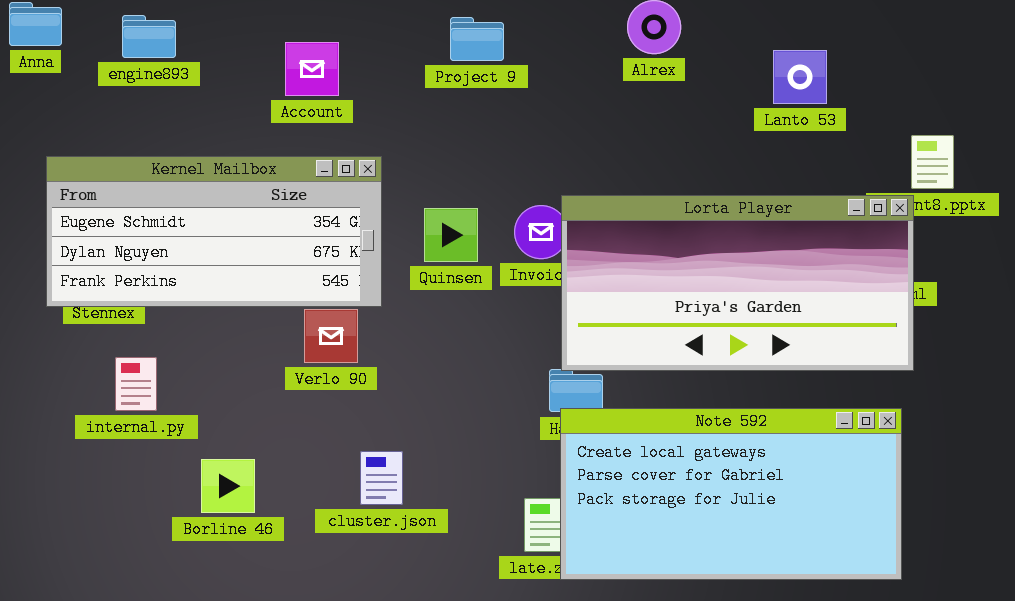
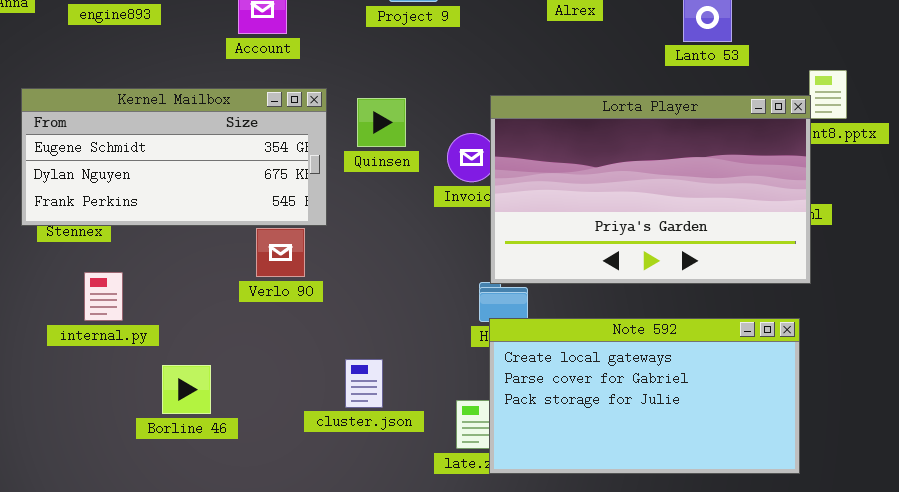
Lorta Player: [561,195,914,371] -> [490,95,811,284], resized
Quinsen: [424,208,478,262] -> [357,98,406,147], moved
cluster.json: [360,451,403,505] -> [345,359,383,408], moved

